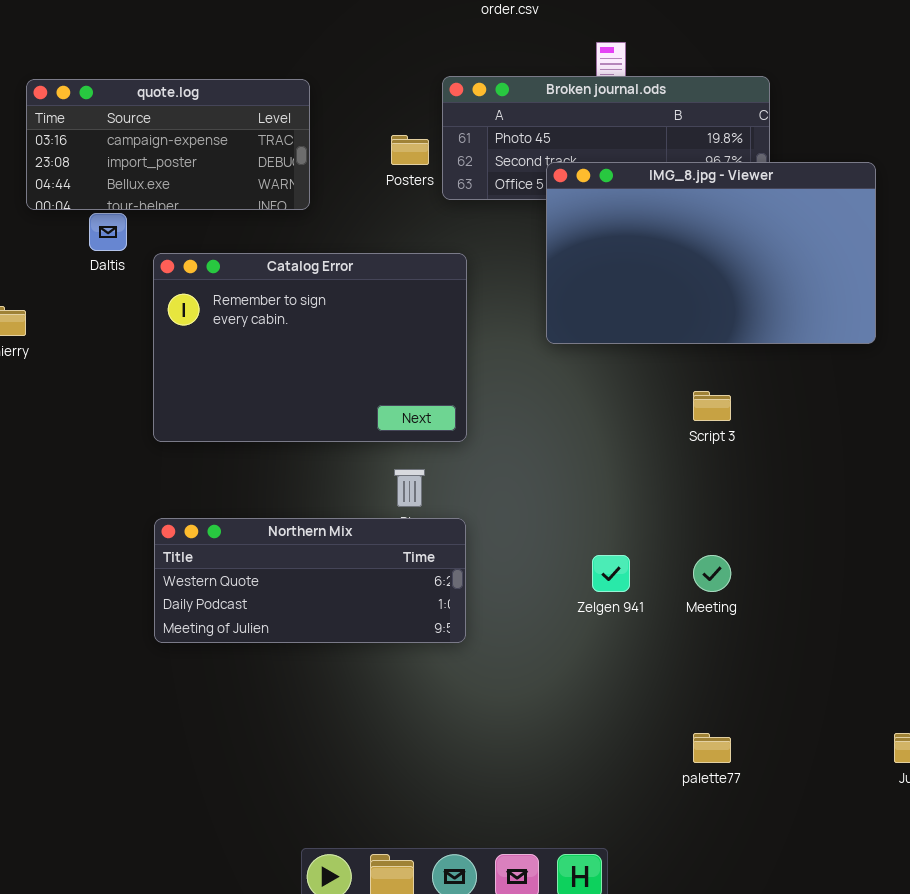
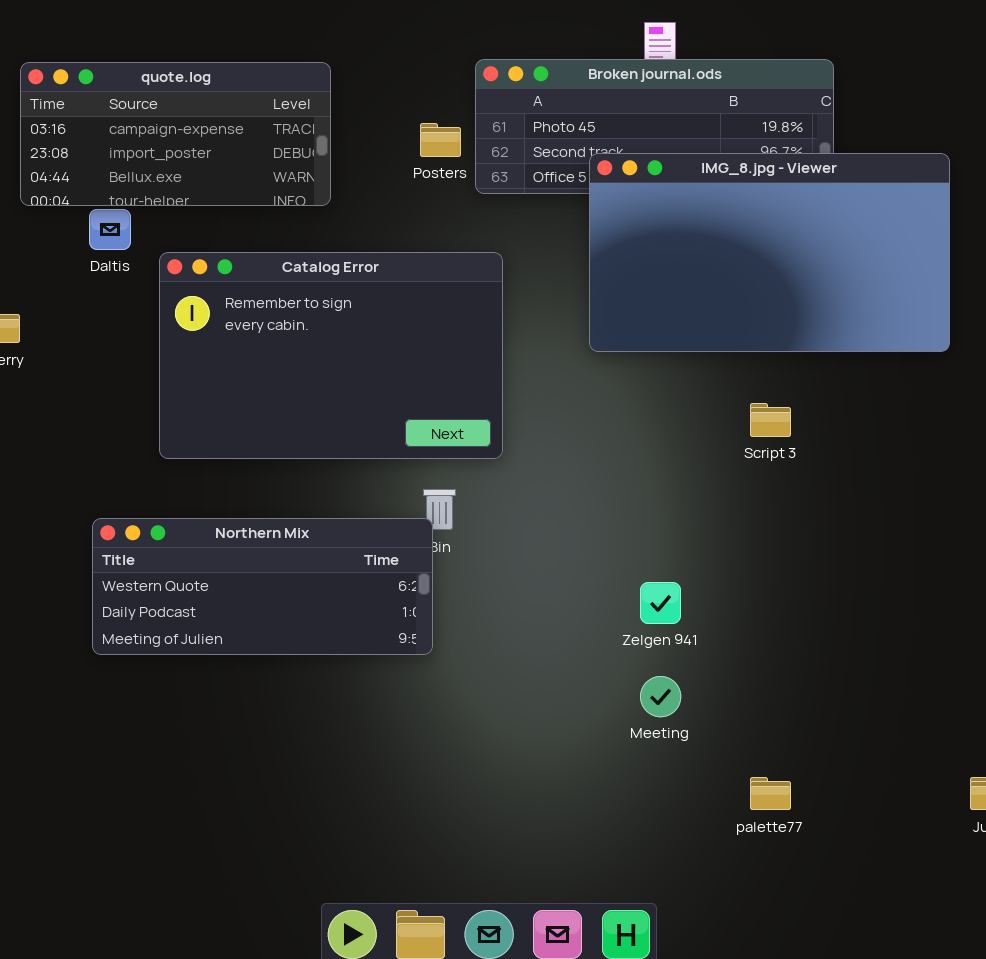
Northern Mix: [154,518,466,643] -> [92,518,433,655], moved
Meeting: [693,555,731,592] -> [640,676,681,717], moved

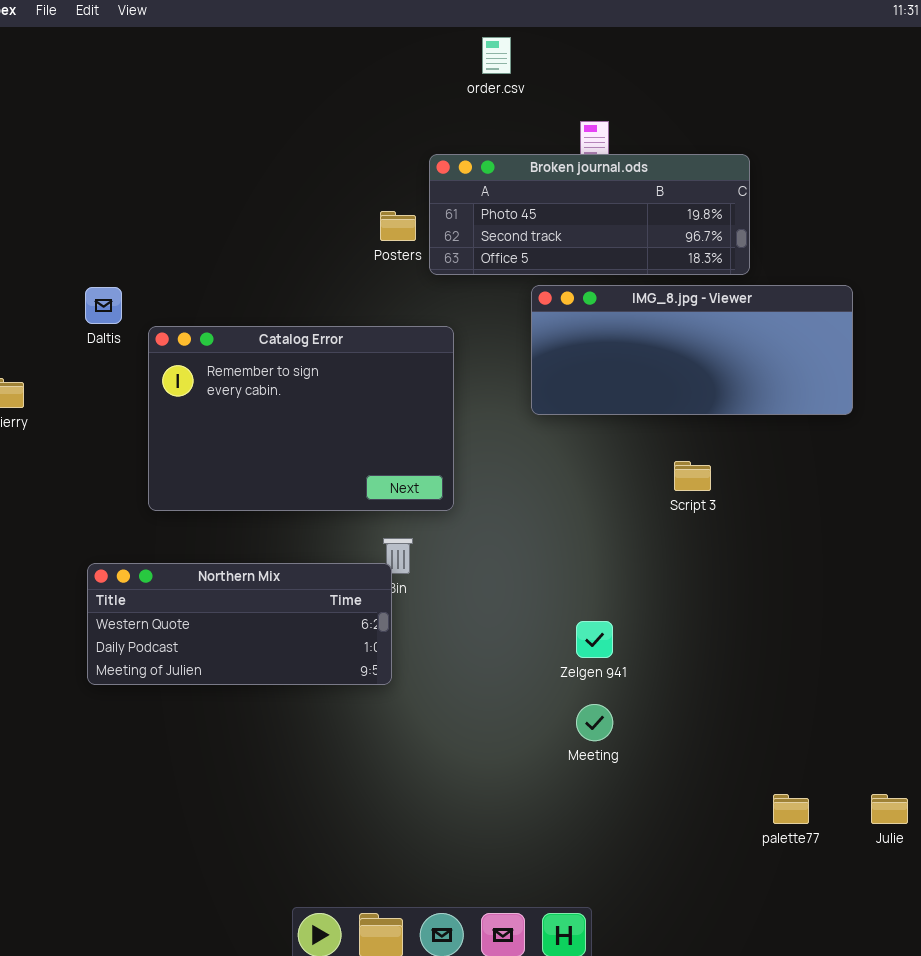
quote.log: [20,62,331,206] -> none, closed
IMG_8.jpg - Viewer: [589,153,950,352] -> [531,285,853,415], resized
palette77: [750,777,791,810] -> [773,794,809,824], moved

